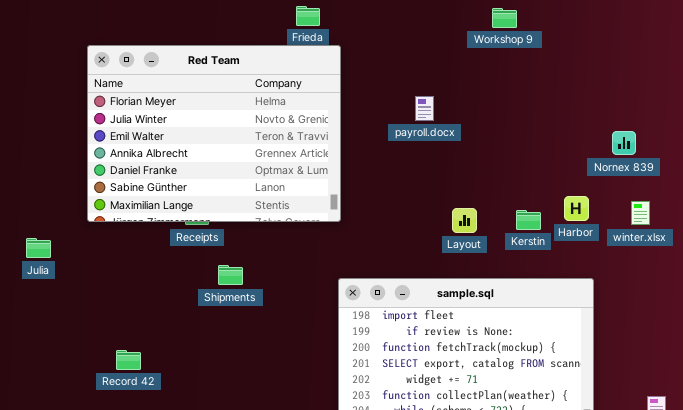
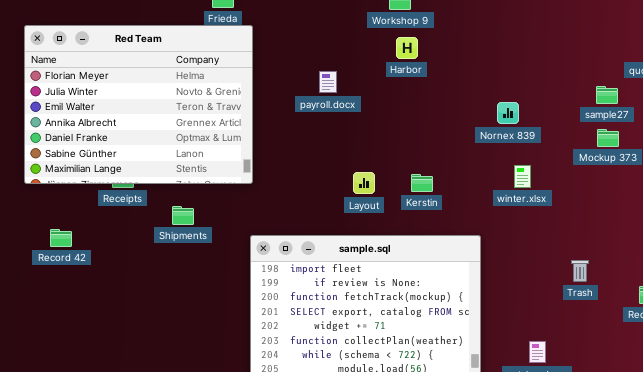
Harbor: [564,196,589,221] -> [396,37,418,59], moved
Shipments: [218,265,243,285] -> [172,206,194,225], moved
Record 42: [116,350,141,370] -> [50,229,72,247], moved

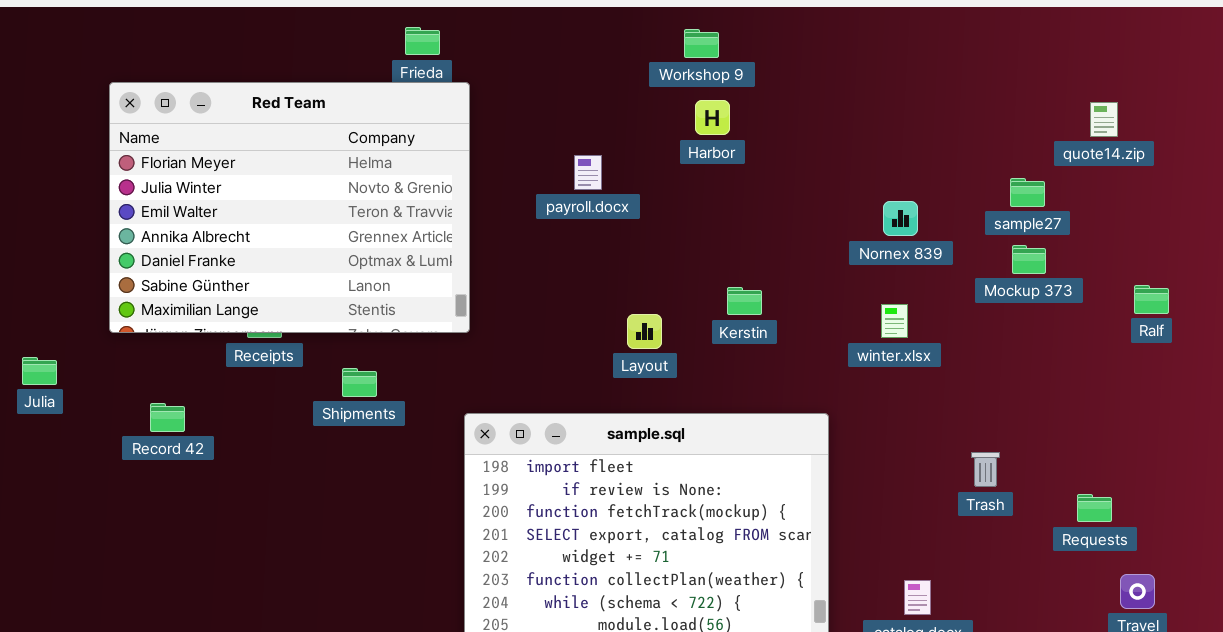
Nornex 839: [497,102,519,124] -> [883,201,918,236], moved
Kerstin: [411,174,433,192] -> [727,287,762,315], moved

